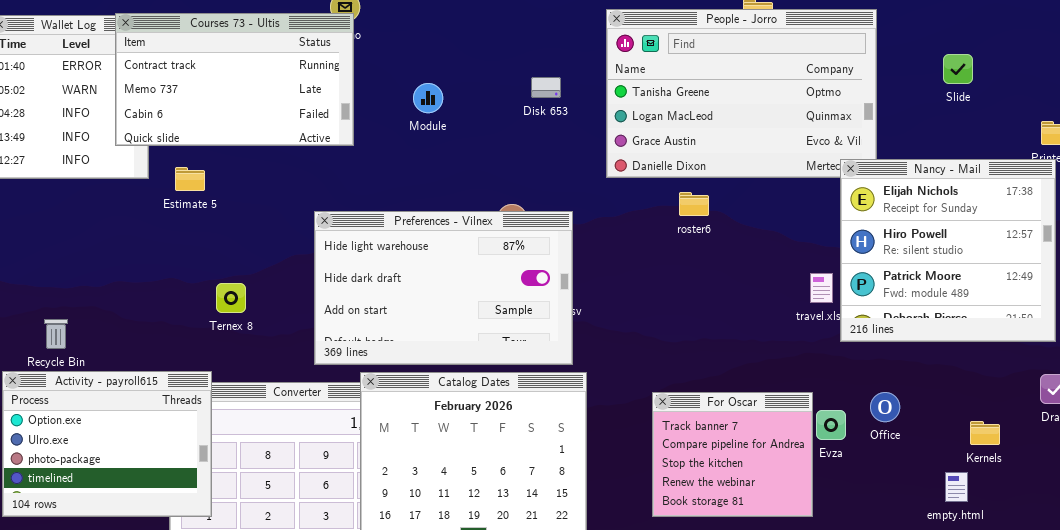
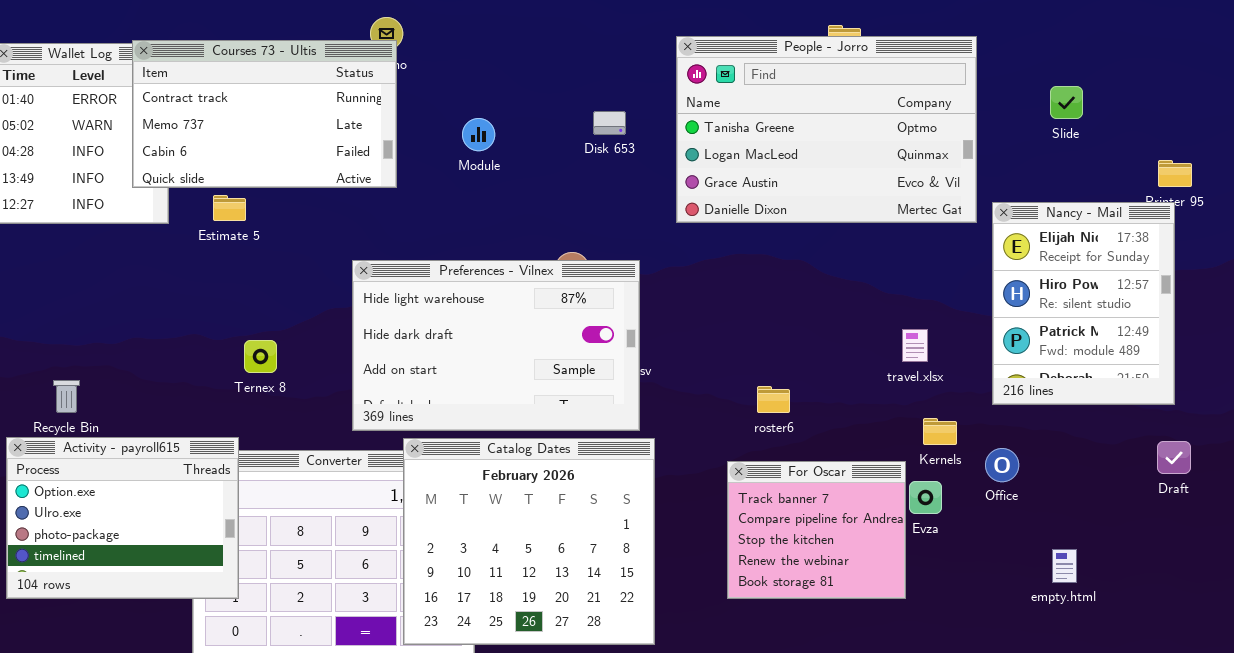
Nancy - Mail: [840,159,1056,342] -> [992,202,1175,405], resized
Estimate 5: [175,167,205,191] -> [213,195,246,221], moved
roster6: [679,192,709,216] -> [757,386,790,413], moved
Office: [870,392,900,422] -> [985,448,1019,482], moved
Kernels: [970,421,1000,445] -> [923,418,957,445], moved

